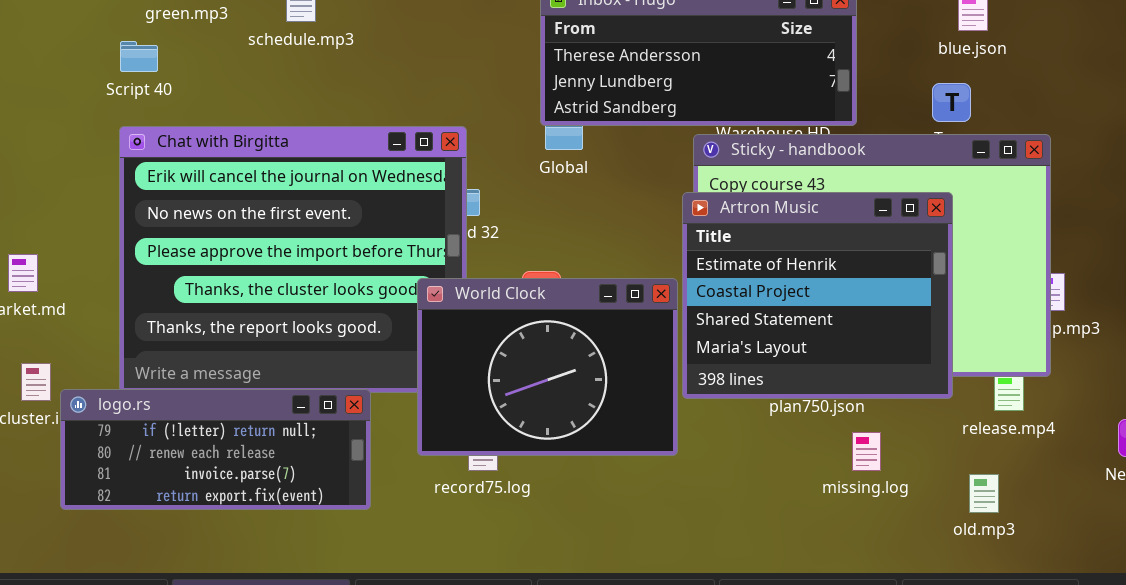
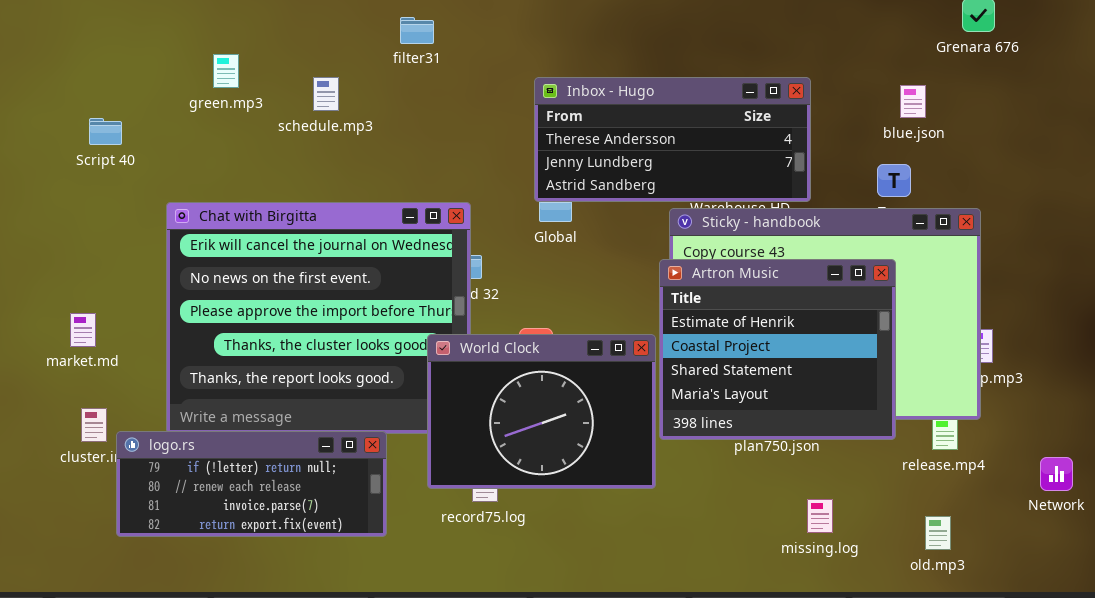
Script 40: [120,41,158,72] -> [89,118,122,145], moved
missing.log: [852,432,881,471] -> [807,499,833,533], moved
old.mp3: [969,474,999,513] -> [925,516,951,550], moved

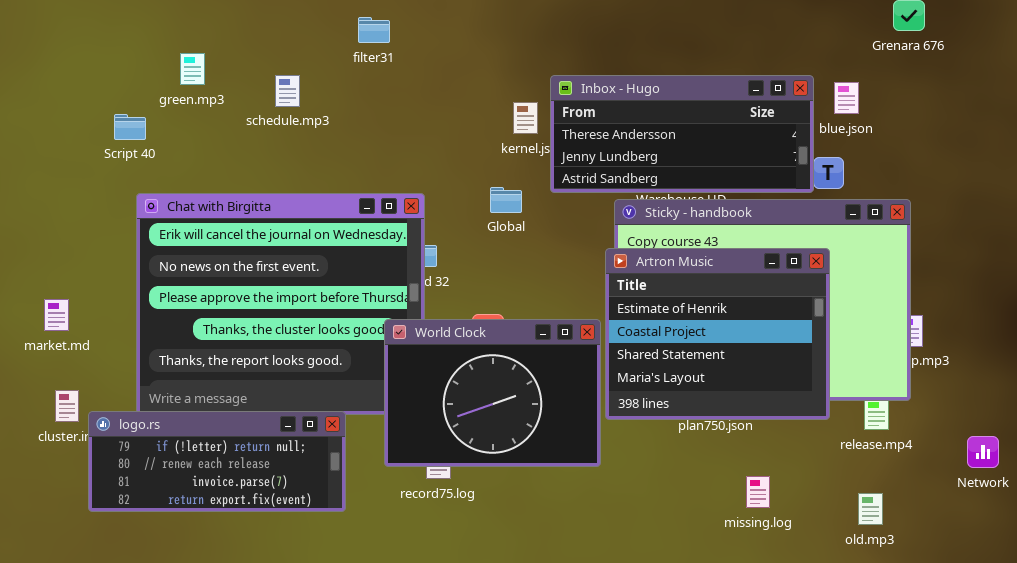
Inbox - Hugo: [534,77,811,202] -> [550,75,814,193], moved
Script 40: [89,118,122,145] -> [114,114,146,140], moved

